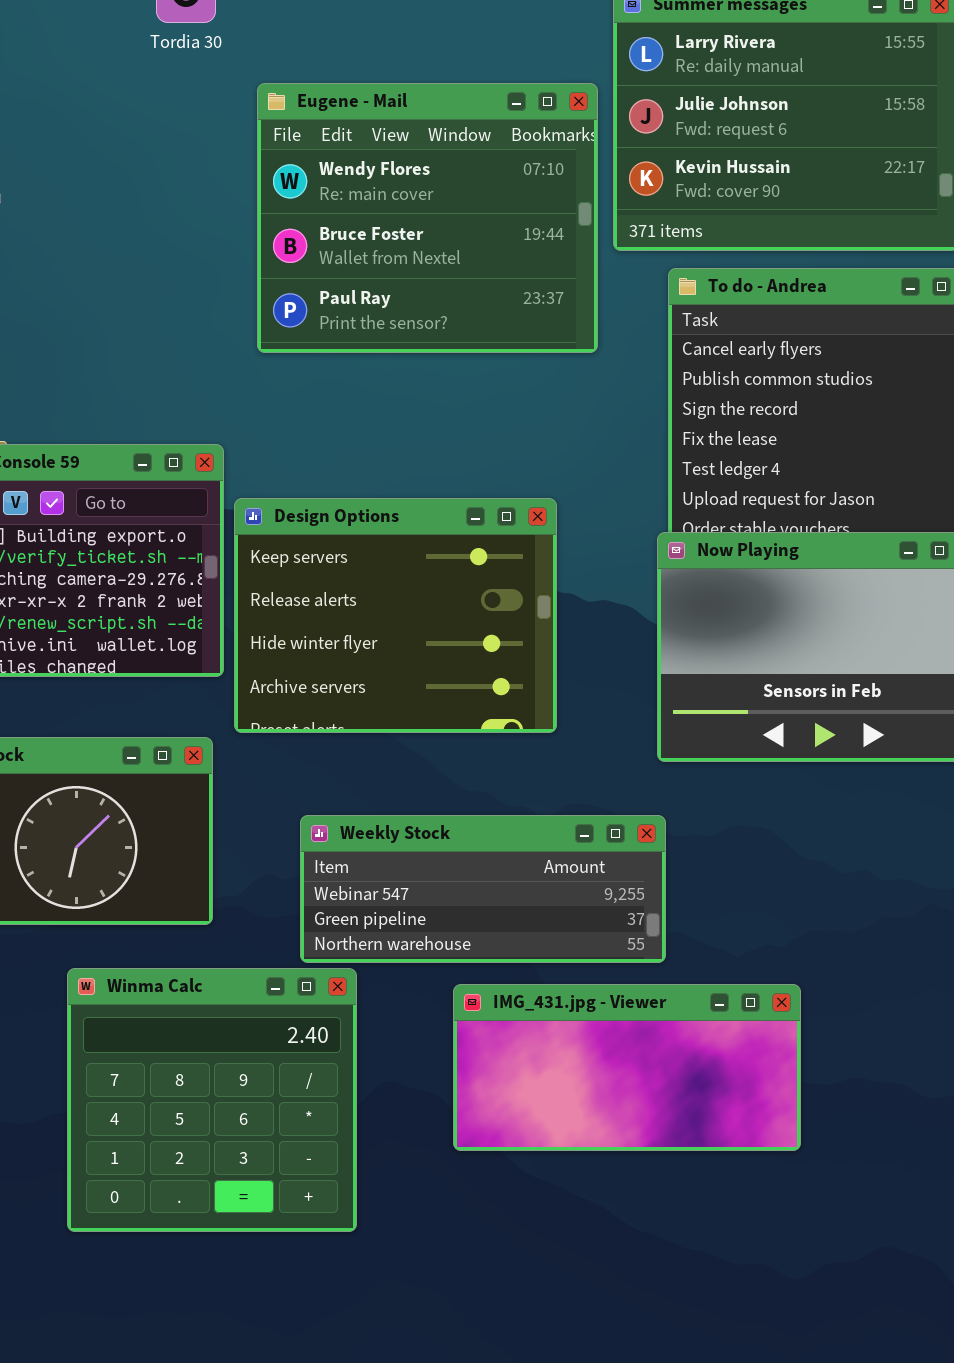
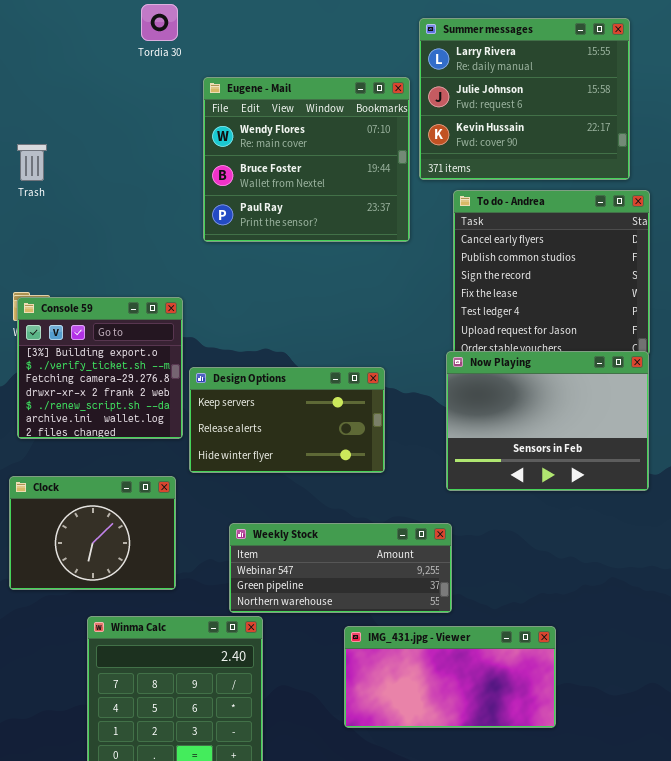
Design Options: [234,498,557,733] -> [189,367,385,473], resized
IMG_431.jpg - Viewer: [453,984,801,1151] -> [344,626,556,728], moved

